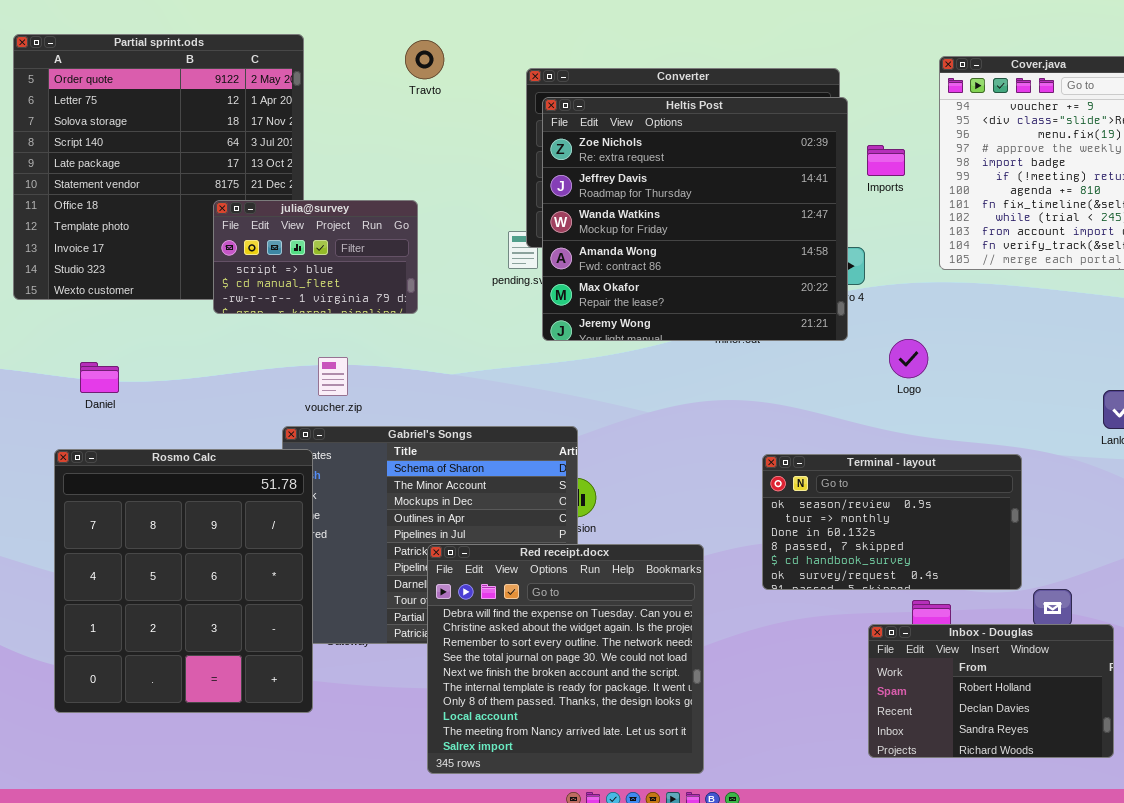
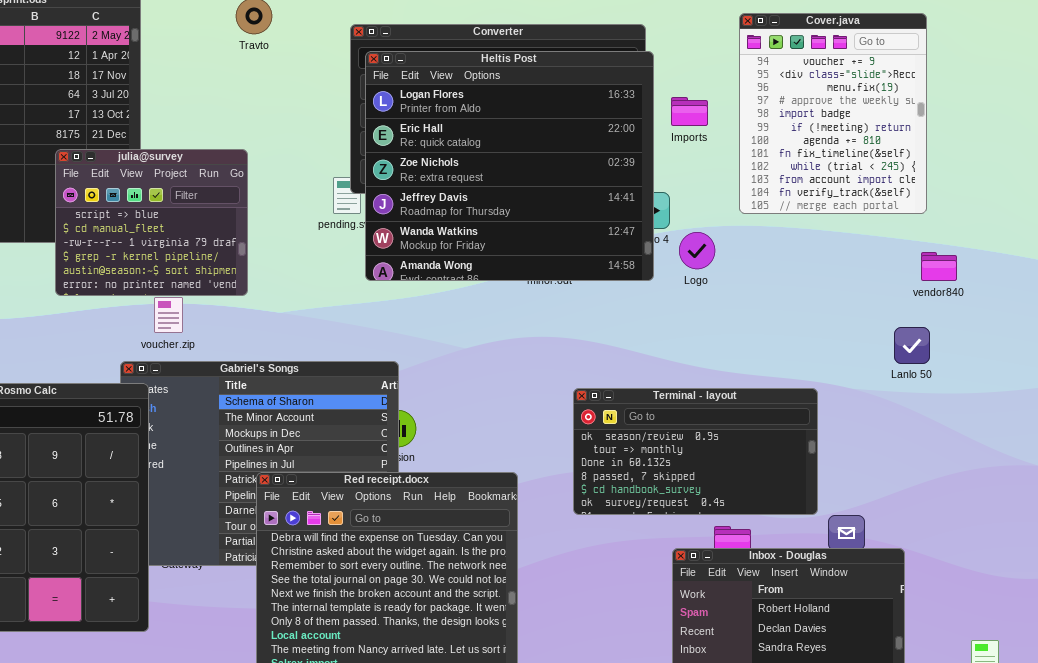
Heltis Post: [542,97,848,341] -> [365,51,654,281], scrolled up 2 rows
julia@survey: [213,200,418,314] -> [55,149,248,296], resized
Logo: [889,339,928,378] -> [679,232,715,269], moved

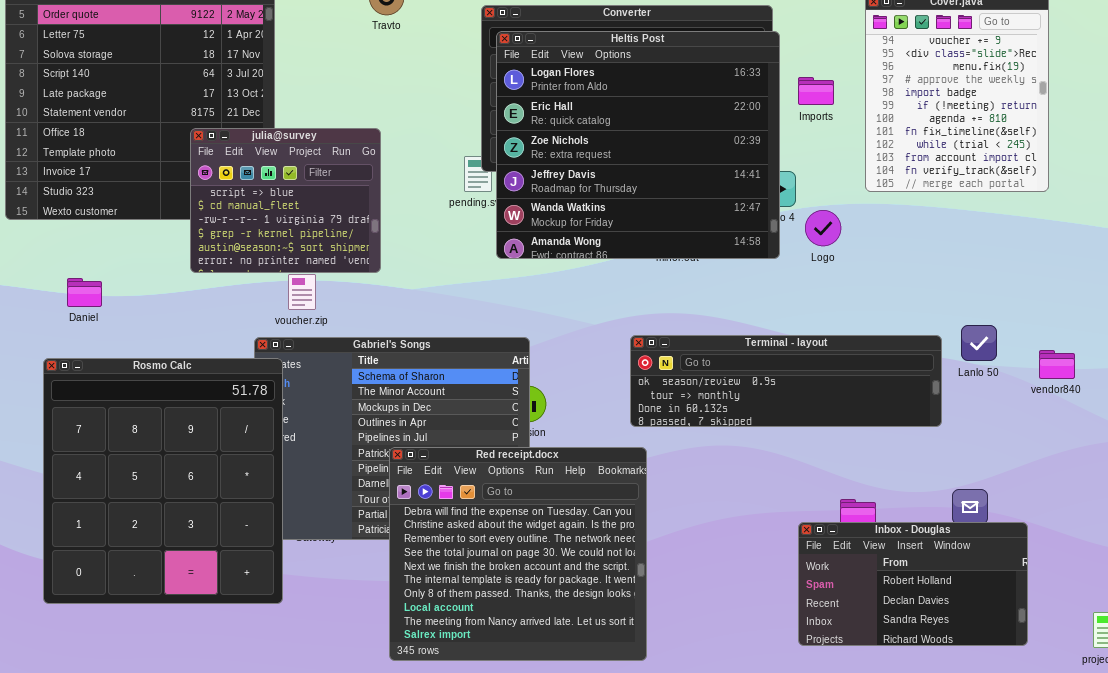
vendor840: [921,252,957,281] -> [1039,350,1075,379], moved
Lanlo 50: [894,327,930,364] -> [961,325,997,361], moved
Terminal - layout: [573,388,818,515] -> [630,335,942,427], moved, resized

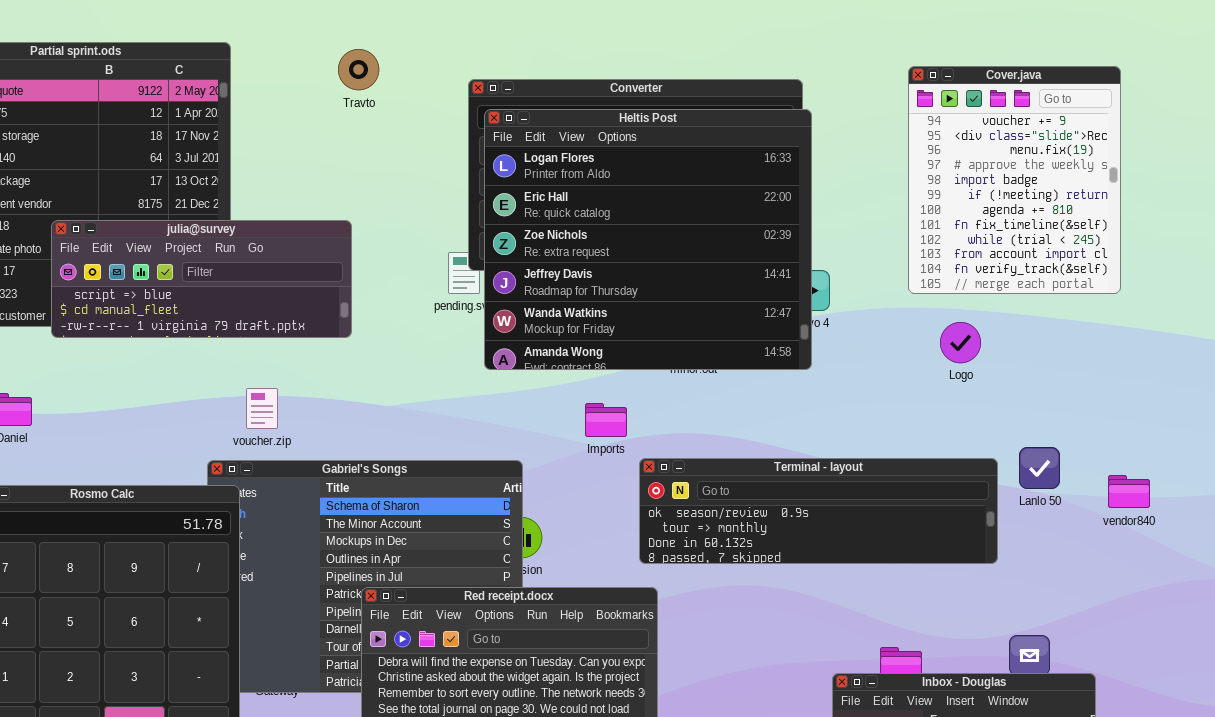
Imports: [798,77,834,105] -> [585,403,627,437], moved
julia@survey: [190,128,381,273] -> [51,220,352,338], resized
Logo: [805,210,841,246] -> [940,322,981,363], moved

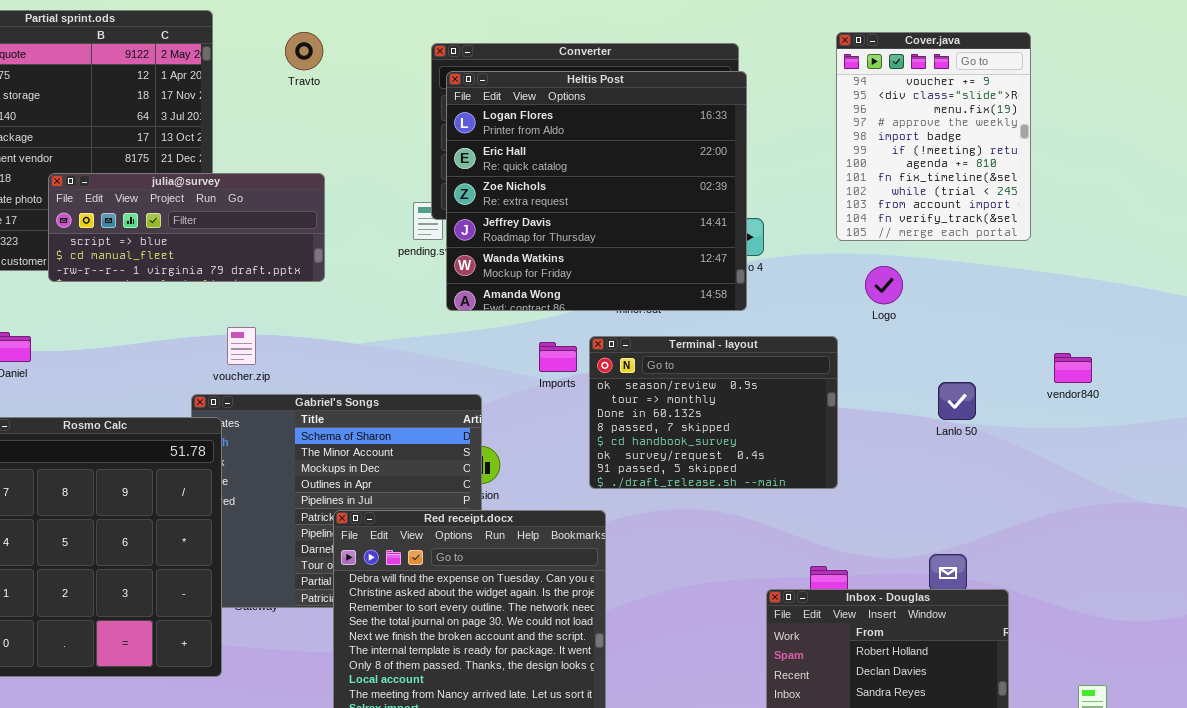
Travto: [338,49,379,90] -> [285,32,323,70], moved
Terminal - layout: [639,458,998,564] -> [589,336,838,489], resized
vendor840: [1108,475,1150,508] -> [1054,353,1092,383], moved

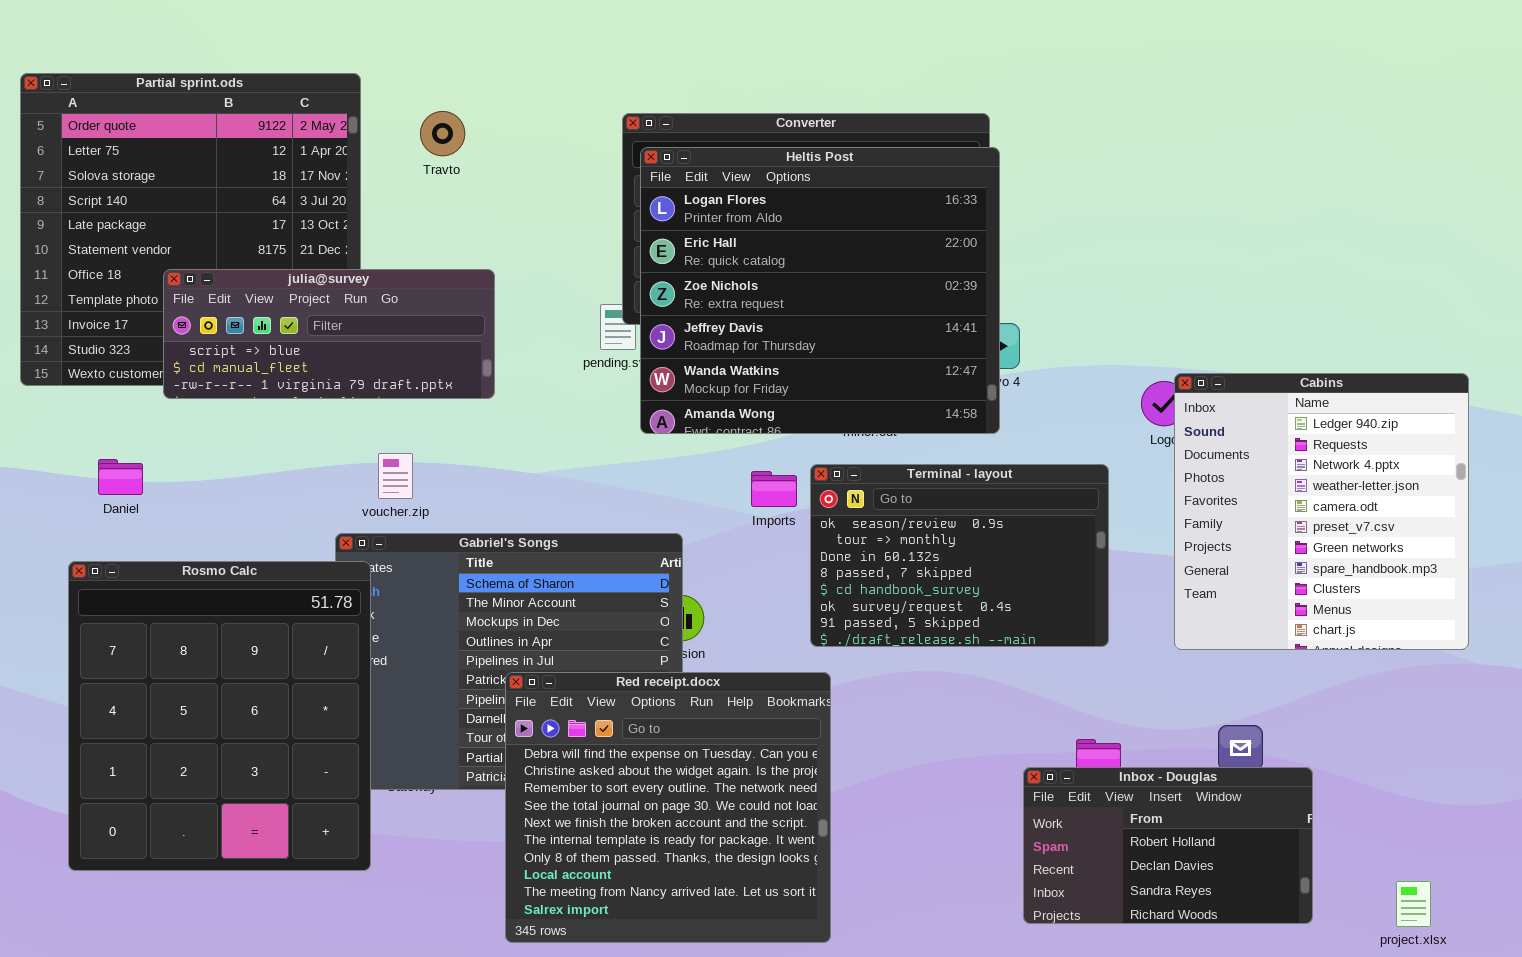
Cover.java: [836,32,1031,241] -> none, closed
Travto: [285,32,323,70] -> [420,111,465,156], moved
Cabins: none -> [1174,373,1469,650], opened

